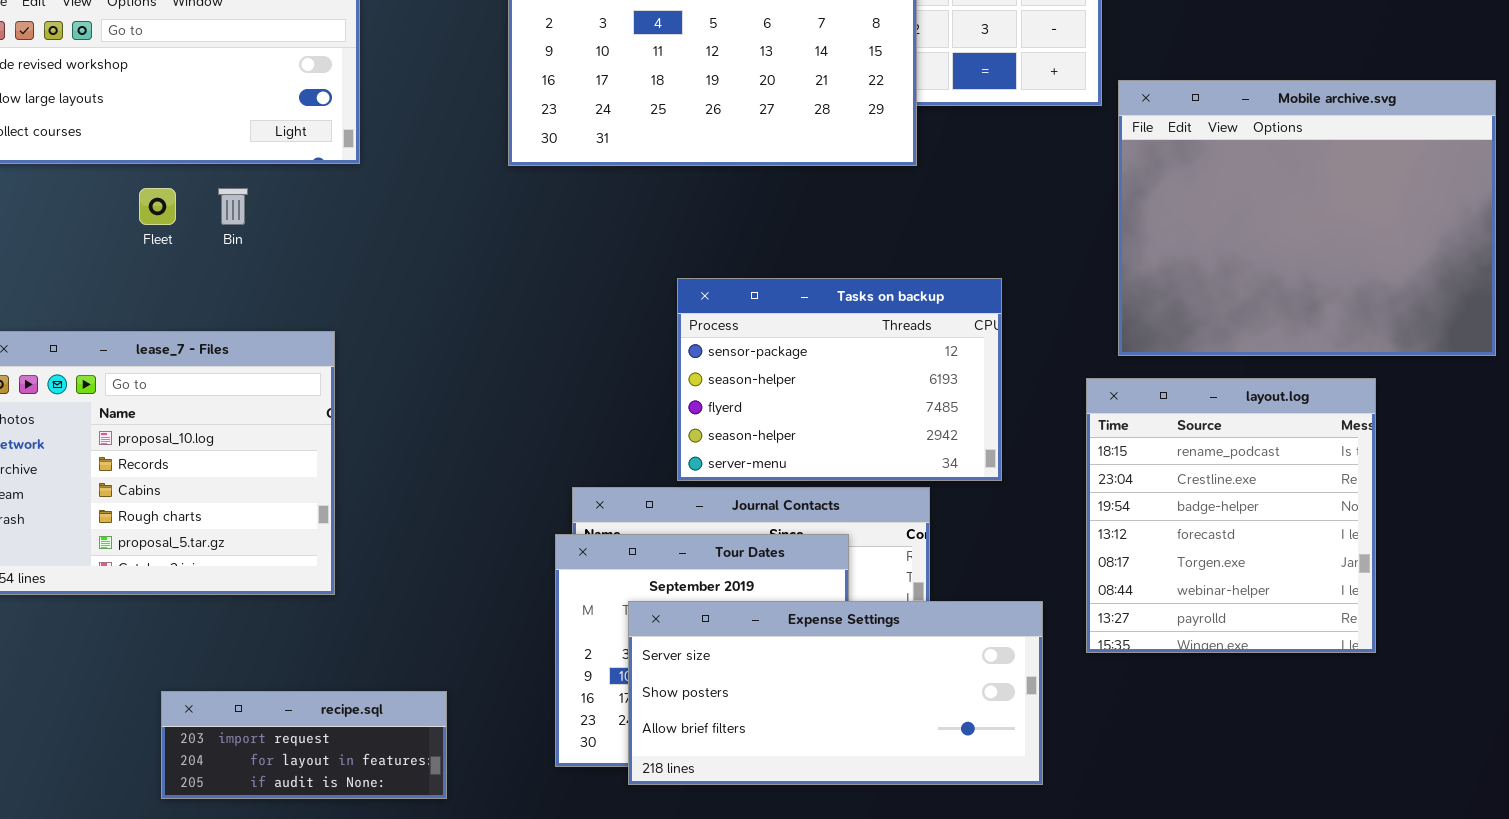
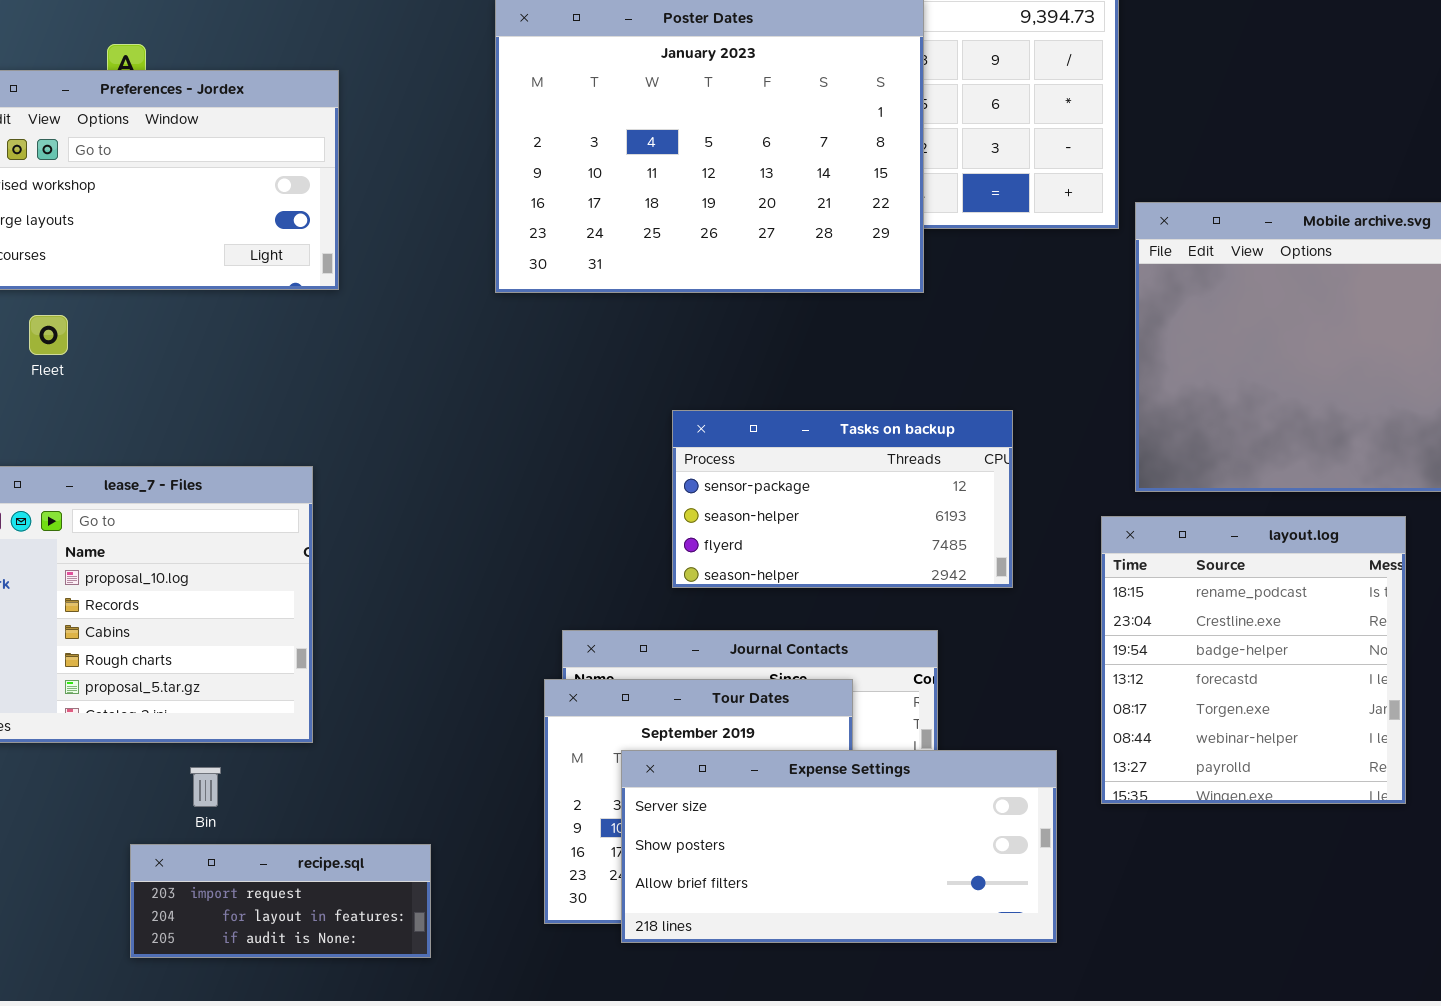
Fleet: [139,188,176,225] -> [29,315,68,355], moved
Bin: [218,188,248,225] -> [190,767,221,807], moved
Tasks on backup: [677,278,1002,481] -> [672,410,1013,588], resized

